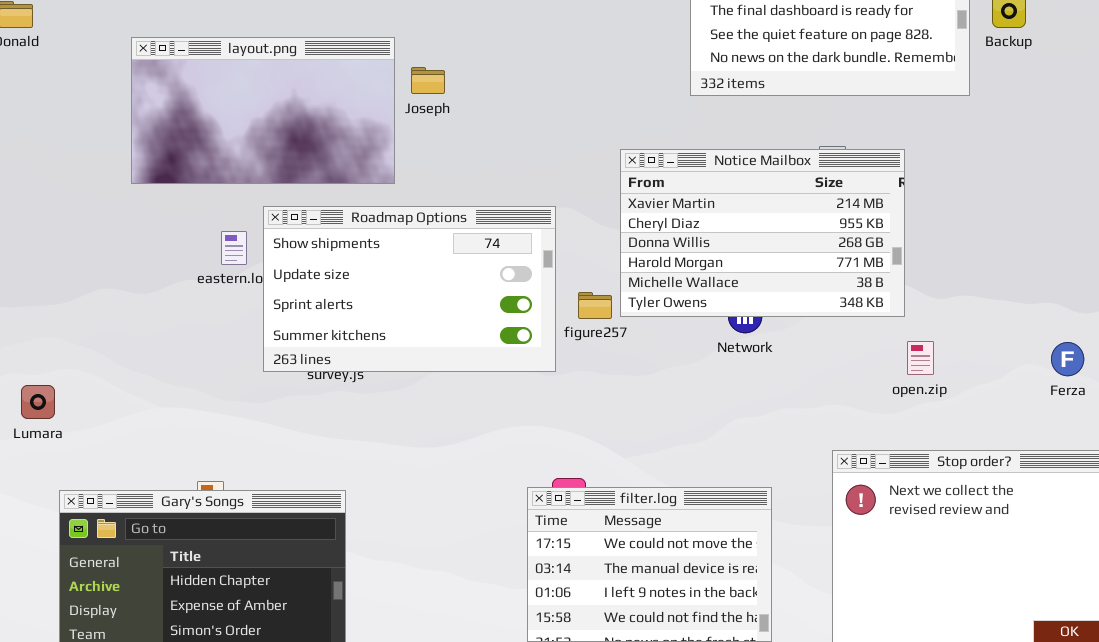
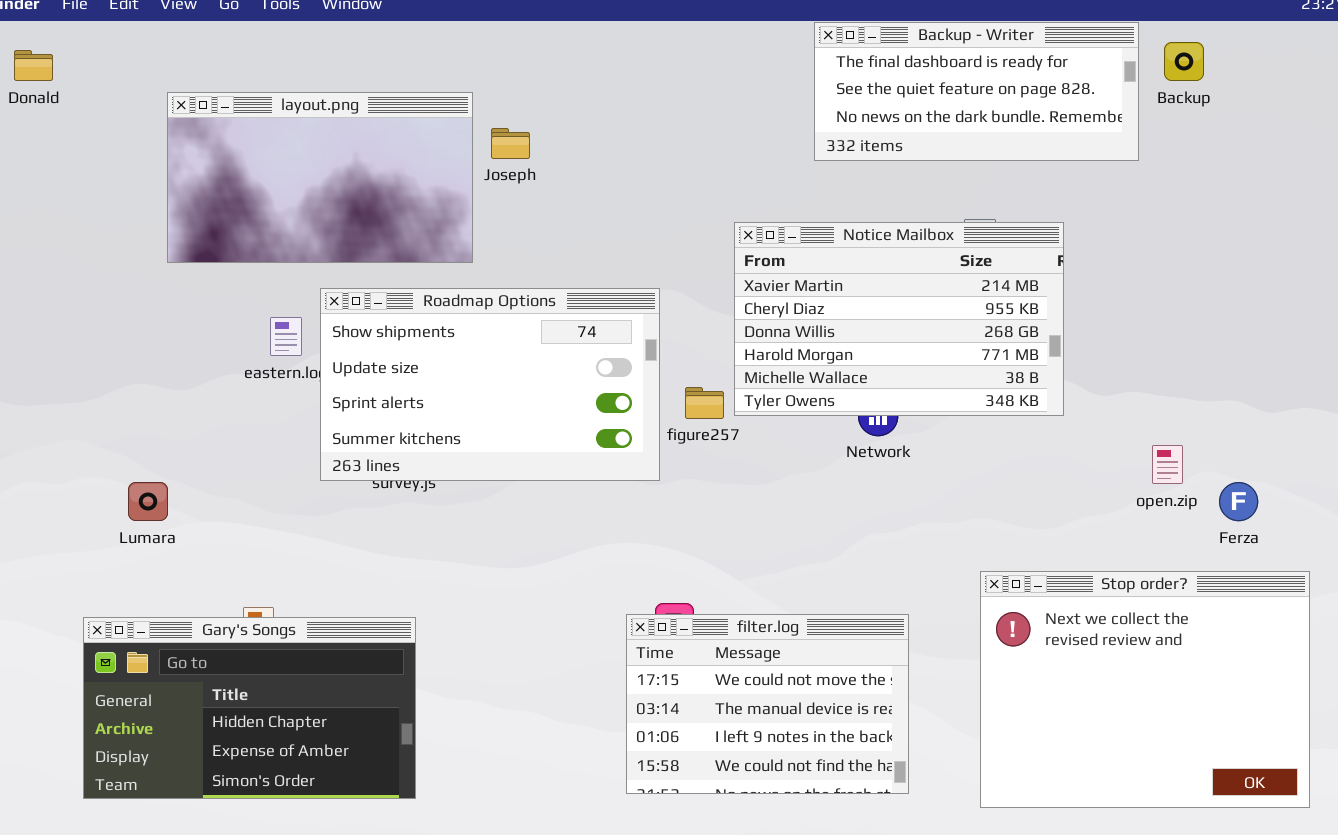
open.zip: [907,341,934,375] -> [1152,445,1183,484], moved
Ferza: [1051,342,1084,376] -> [1219,482,1258,521], moved
Lumara: [21,385,55,419] -> [128,482,168,521], moved

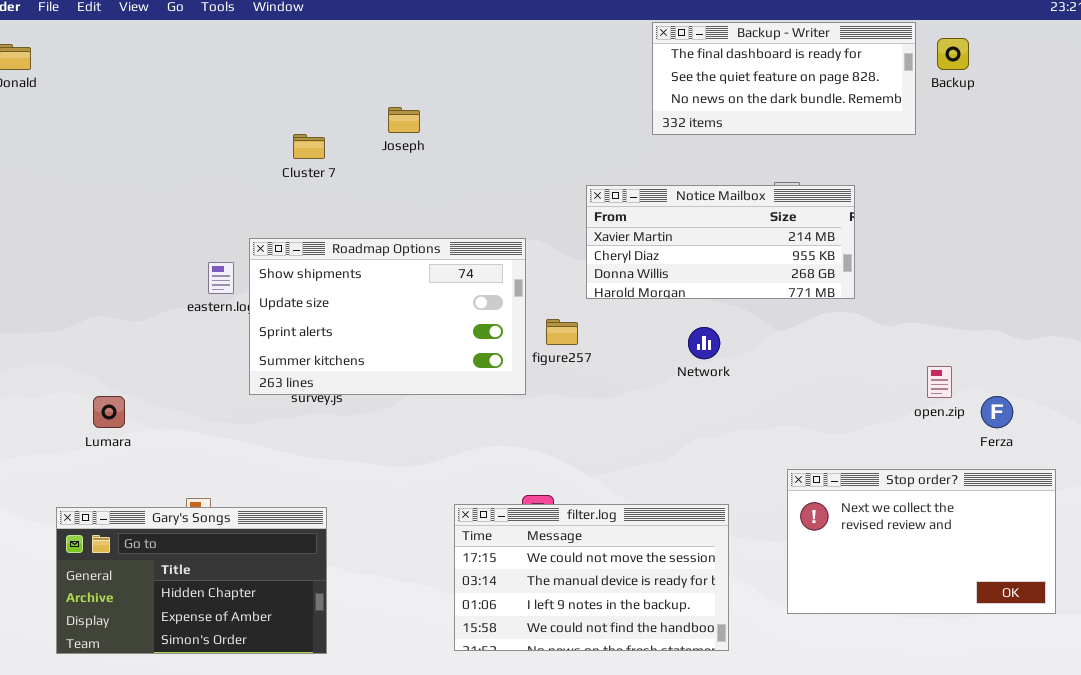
layout.png: [167,92,473,263] -> none, closed
Notice Mailbox: [734,222,1064,416] -> [586,185,855,299], resized
Stop order?: [980,571,1310,808] -> [787,469,1056,614], resized
filter.log: [626,614,909,794] -> [454,504,729,651], resized

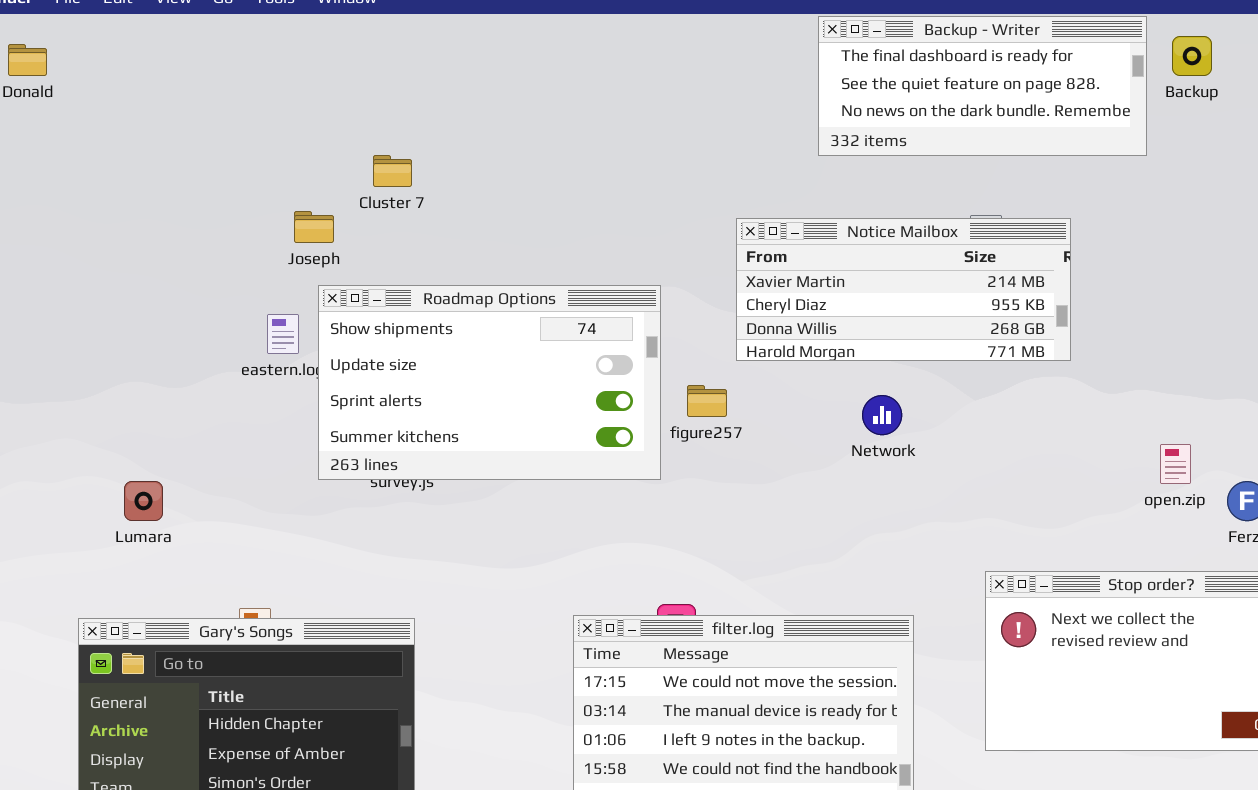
Joseph: [388,107,420,133] -> [294,211,334,243], moved

